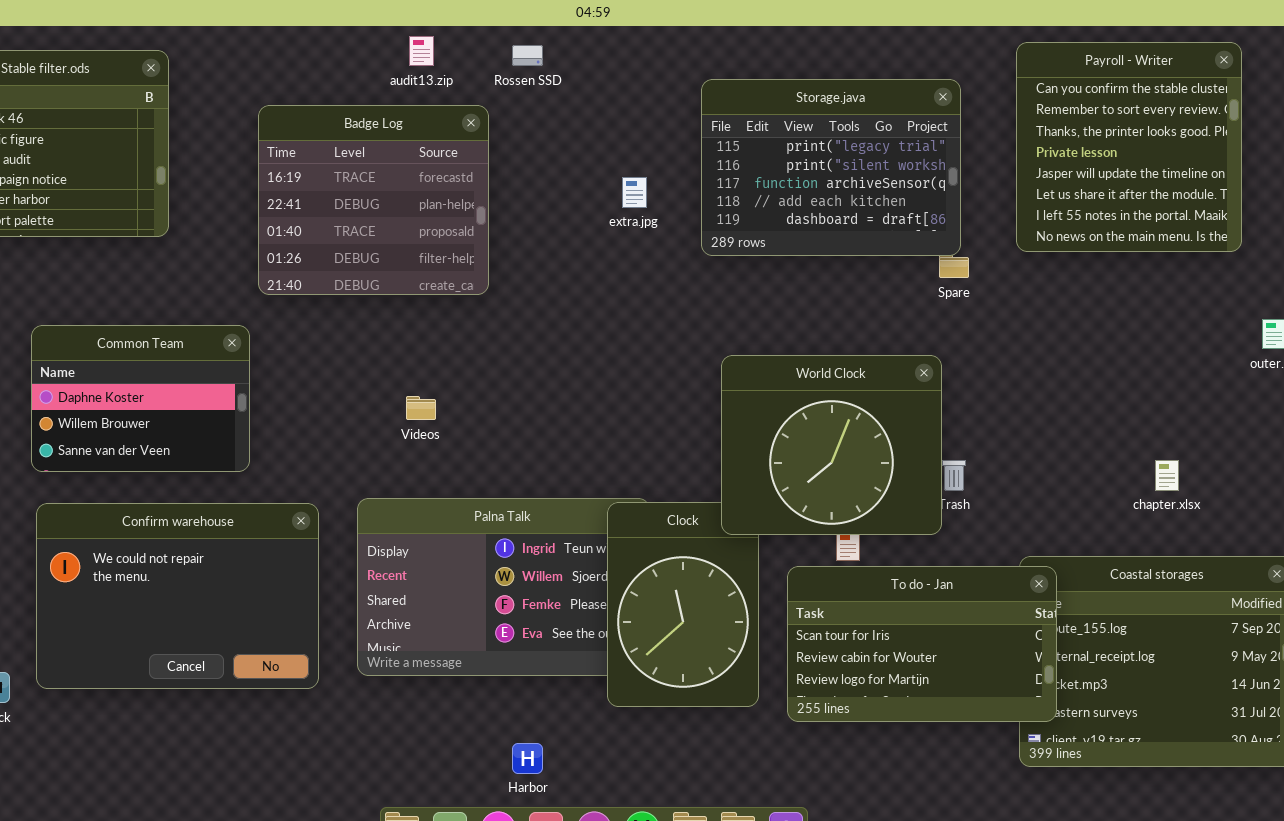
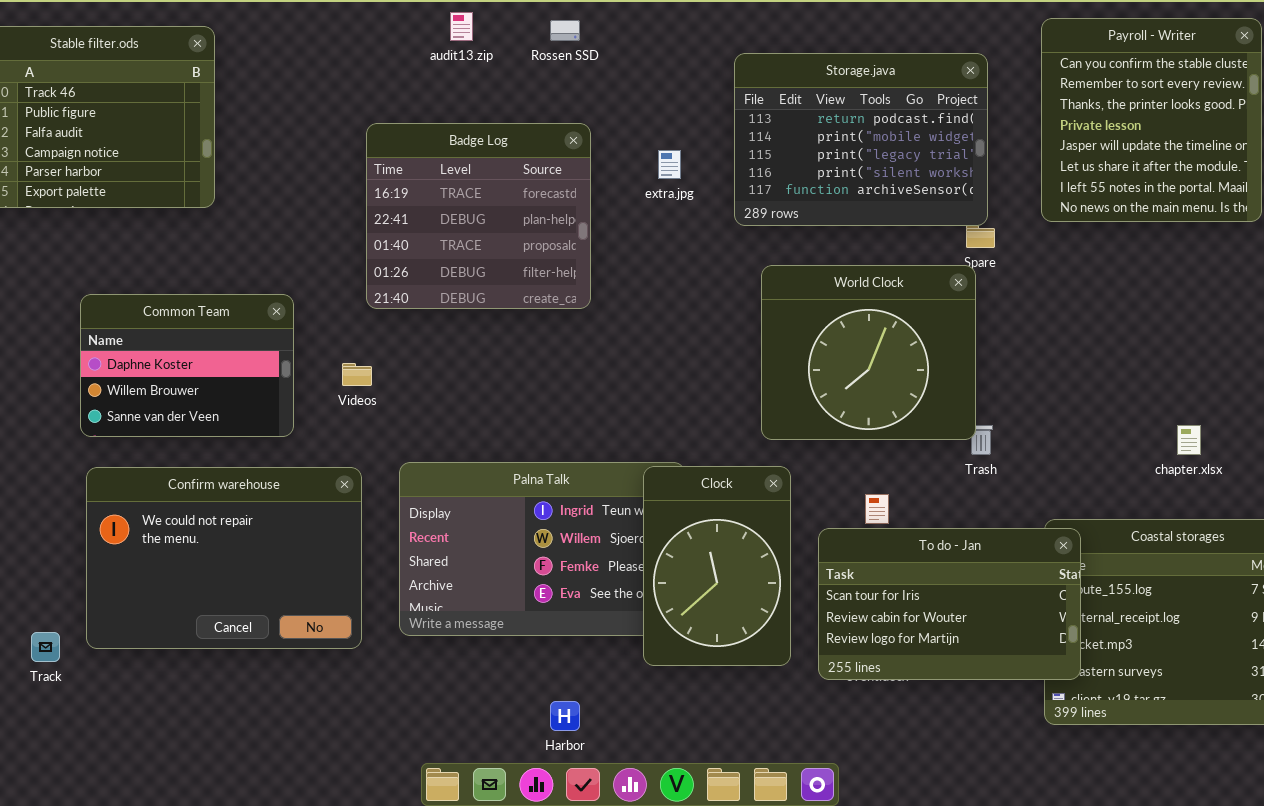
Storage.java: [701,79,961,256] -> [734,53,988,226], scrolled up 2 rows
Badge Log: [258,105,489,295] -> [366,123,591,309], moved
World Clock: [721,355,942,535] -> [761,265,976,440], moved
Videos: [406,396,436,420] -> [342,363,372,386], moved

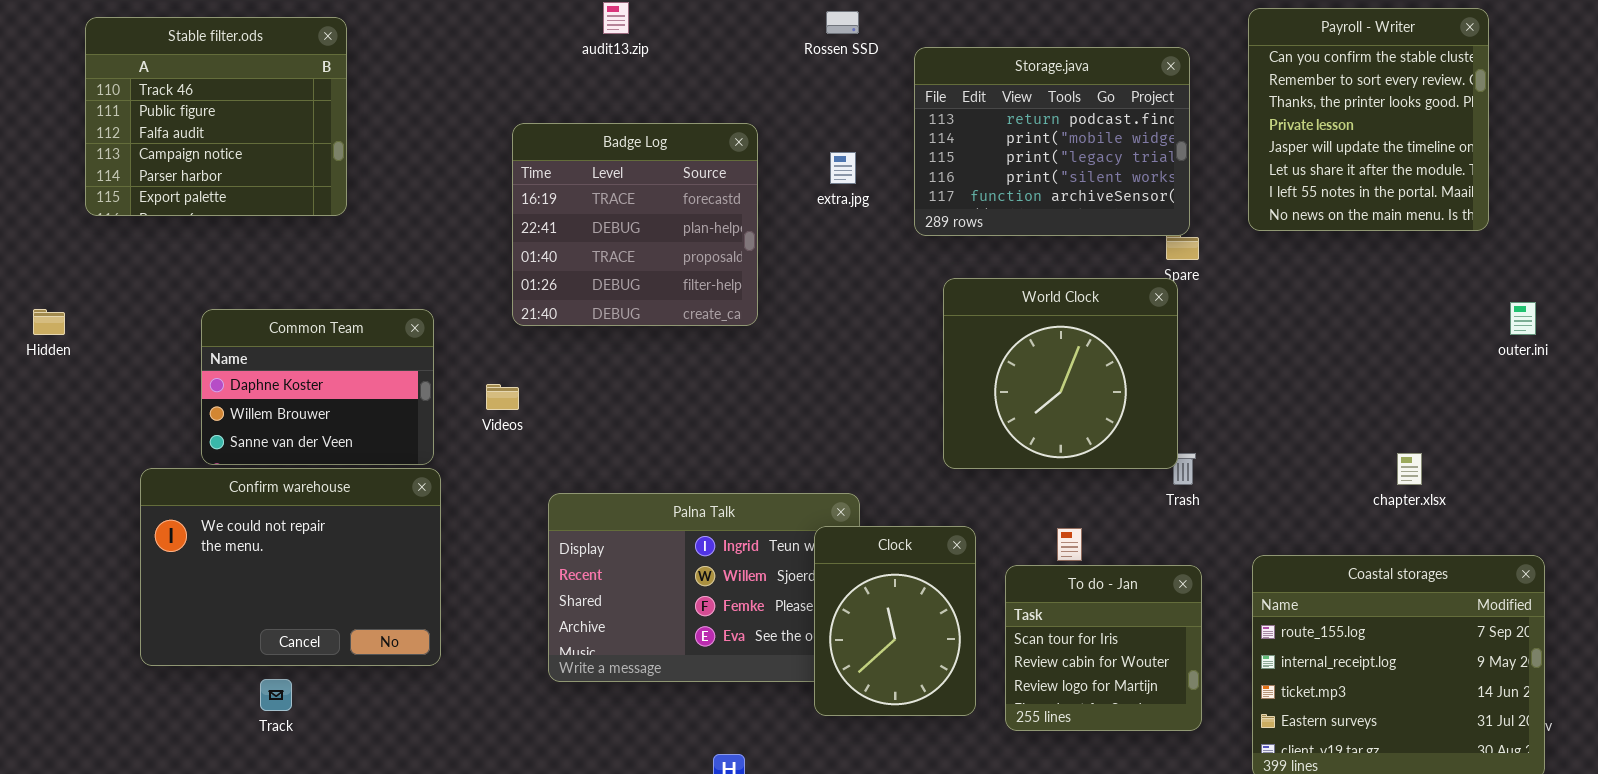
Rossen SSD: [550,20,580,41] -> [826,11,859,34], moved
Clock: [643,466,791,666] -> [814,526,976,716], resized
Confirm warehouse: [86,467,362,649] -> [140,468,441,666], moved
To do - Jan: [818,528,1081,680] -> [1005,565,1202,731], resized
Track: [31,632,60,662] -> [260,679,292,711], moved

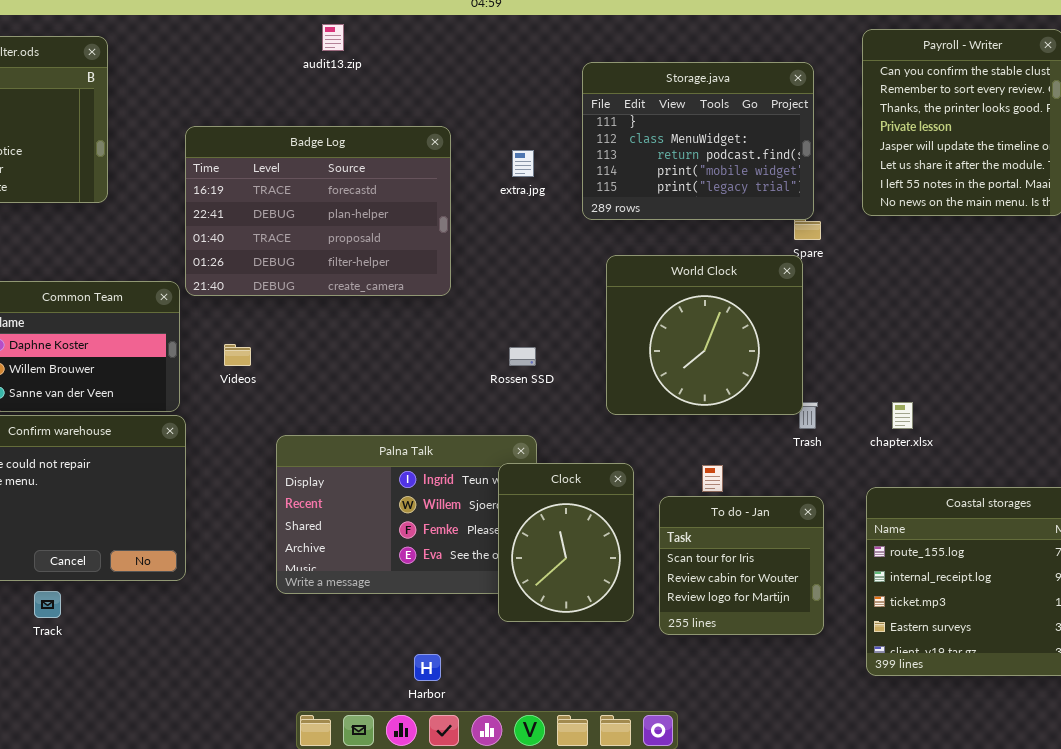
Rossen SSD: [826,11,859,34] -> [509,347,536,366], moved
Storage.java: [914,47,1190,236] -> [582,62,814,220], scrolled up 2 rows
Badge Log: [512,123,758,326] -> [185,126,451,296], resized
chapter.xlsx: [1397,453,1422,485] -> [892,402,913,429], moved

